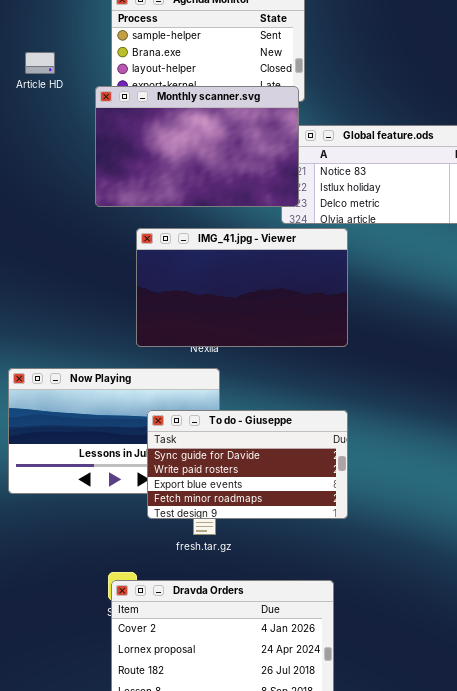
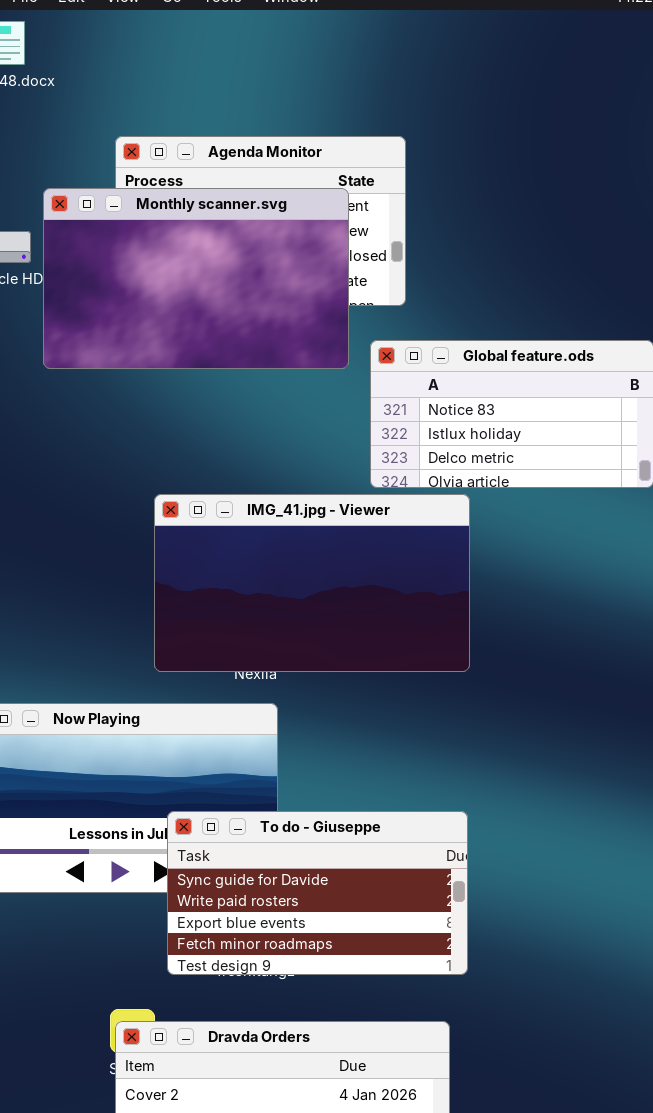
Monthly scanner.svg: [95,86,299,207] -> [43,188,349,369], moved
To do - Giuseppe: [147,410,348,519] -> [167,811,468,975], moved

